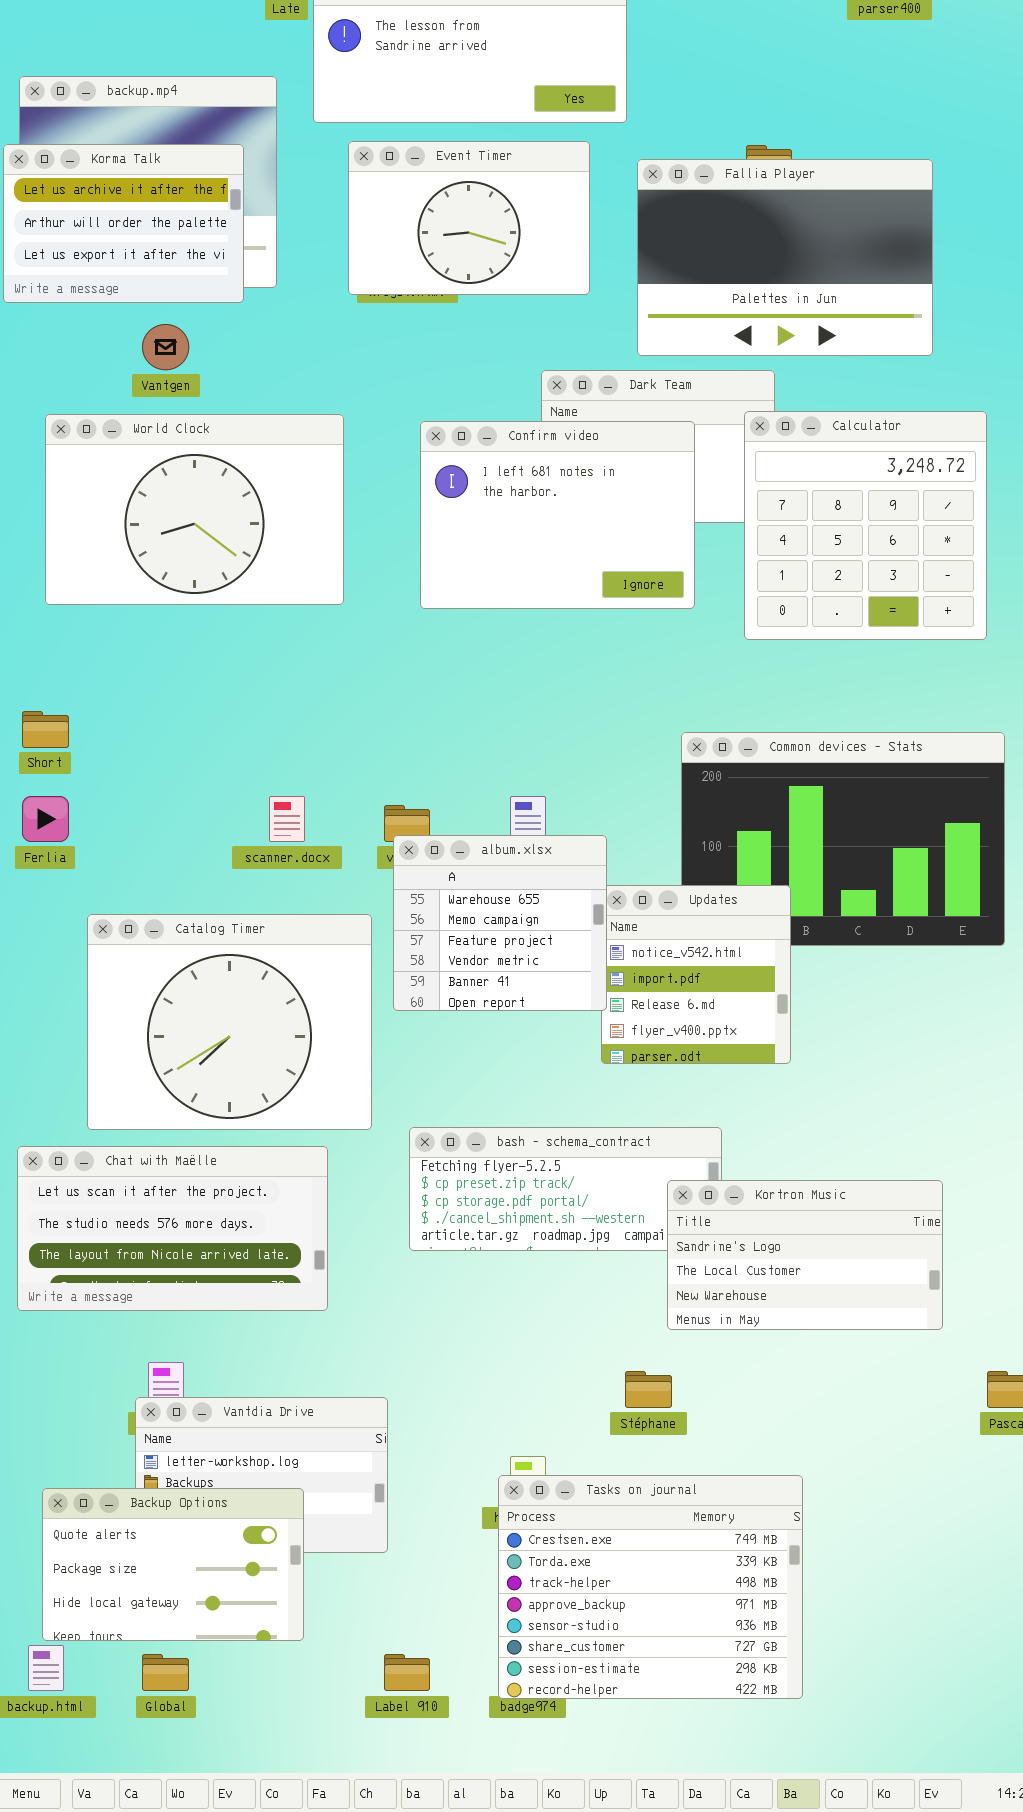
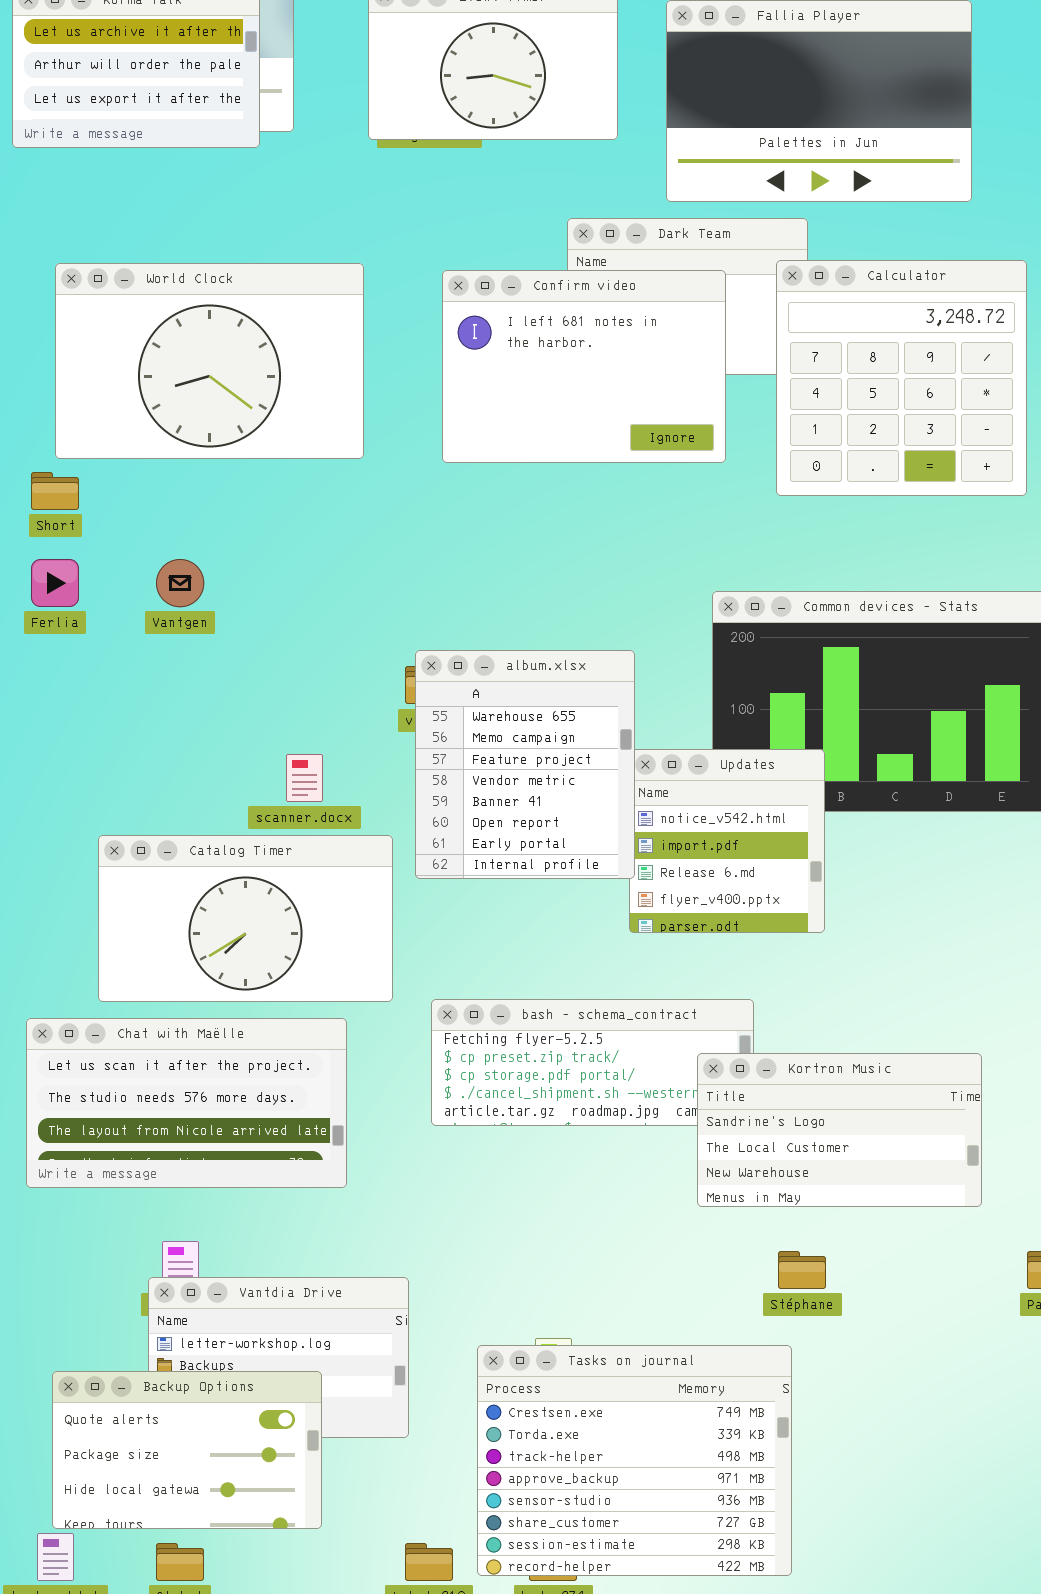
Vantgen: [142,324,189,370] -> [156,559,204,607], moved
Short: [22,711,69,748] -> [31,472,79,510], moved
Ferlia: [22,796,69,842] -> [31,559,79,607], moved
scanner.docx: [269,796,305,842] -> [286,754,323,802], moved
album.xlsx: [393,835,607,1011] -> [415,650,635,879], resized
Catalog Timer: [87,914,372,1130] -> [98,835,393,1002], resized
Stéphane: [625,1371,672,1408] -> [778,1251,826,1289], moved
Tasks on journal: [498,1475,803,1699] -> [477,1345,792,1576], moved

